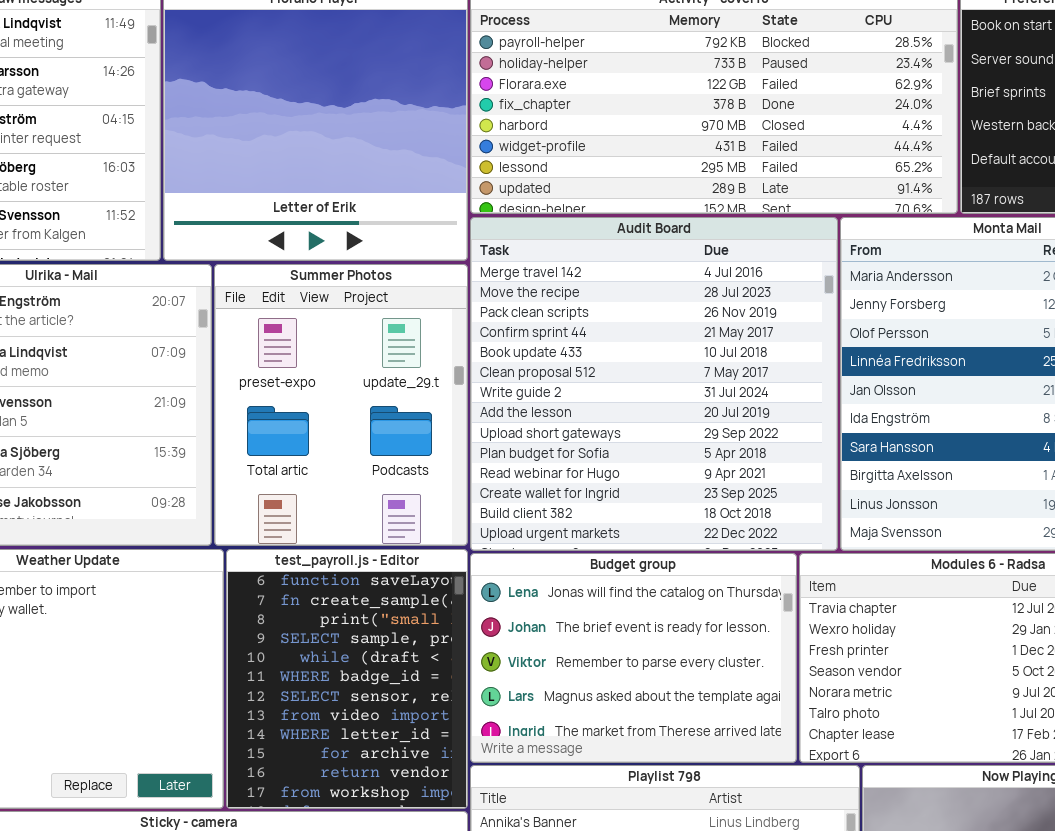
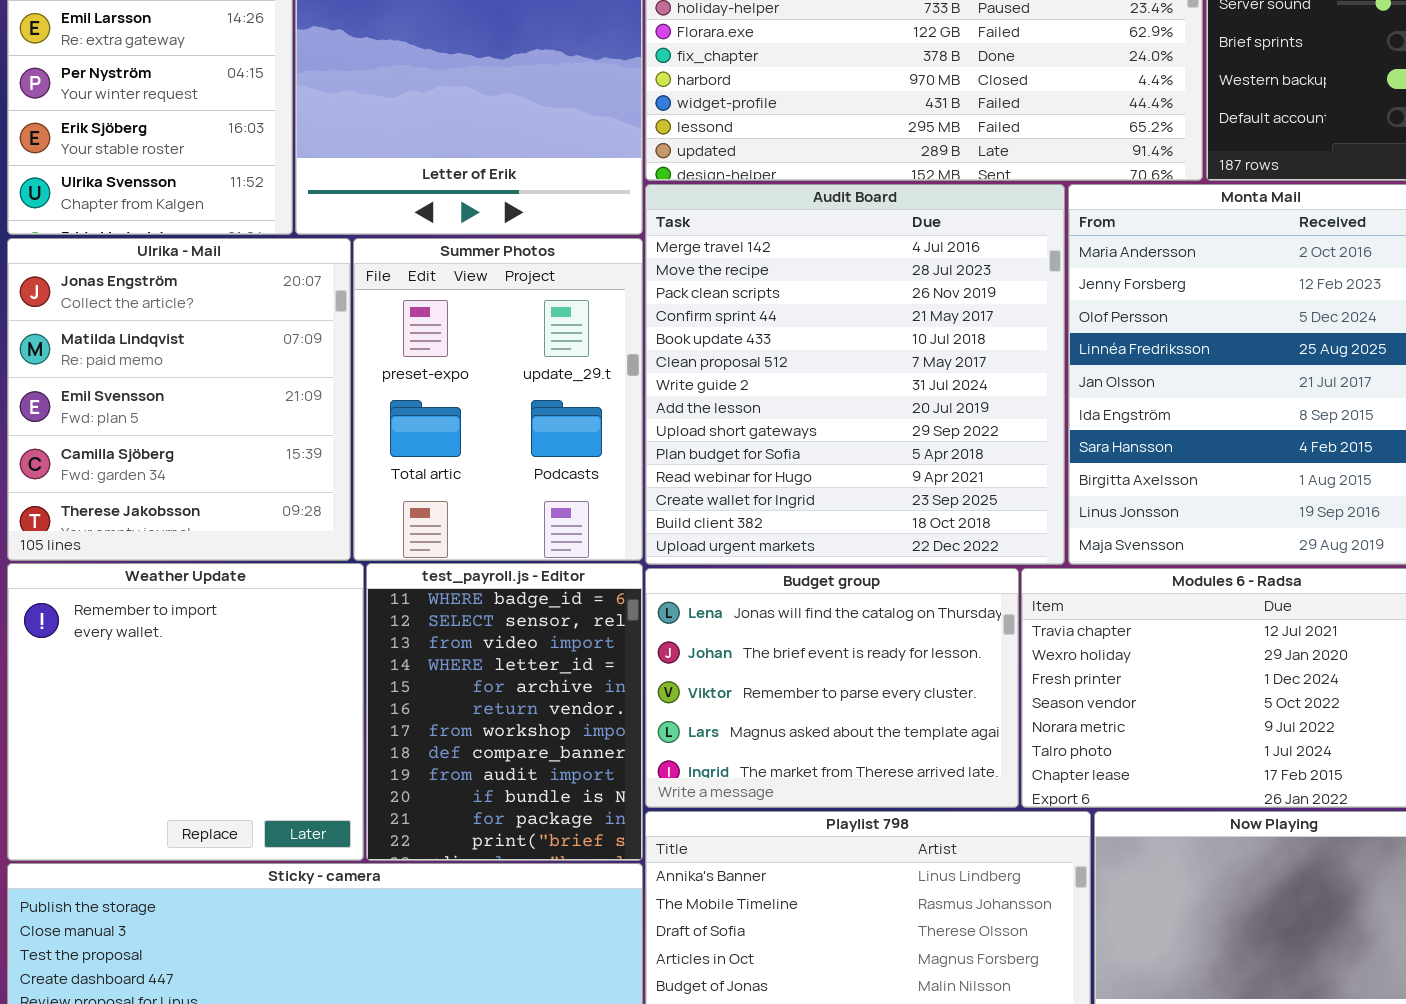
test_payroll.js - Editor: [226,549,468,809] -> [366,563,643,861], scrolled down 5 rows

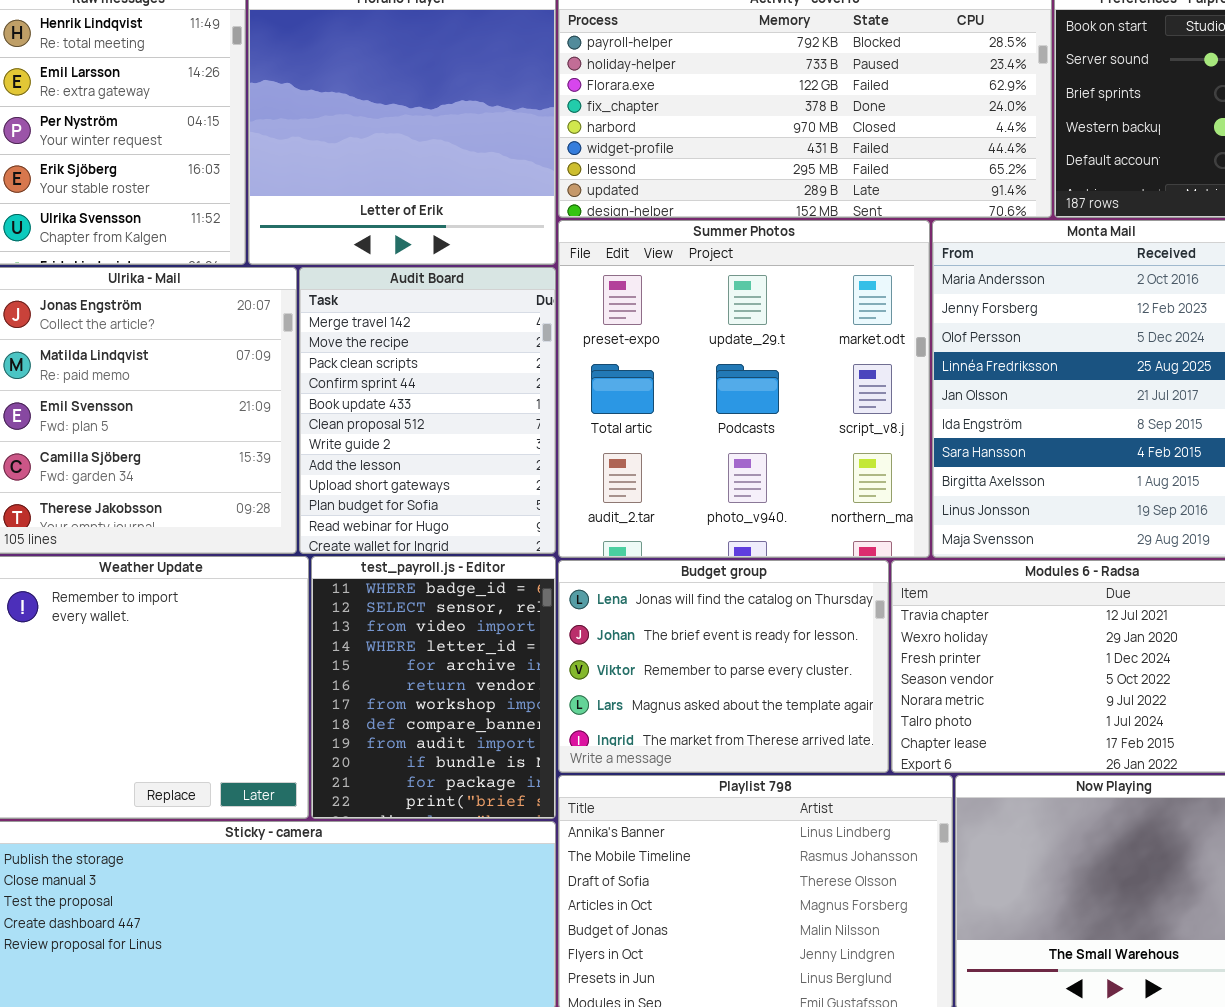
Audit Board: [645,184,1065,565] -> [299,267,556,554], moved, resized
Summer Photos: [353,238,643,561] -> [558,220,930,558], moved, resized

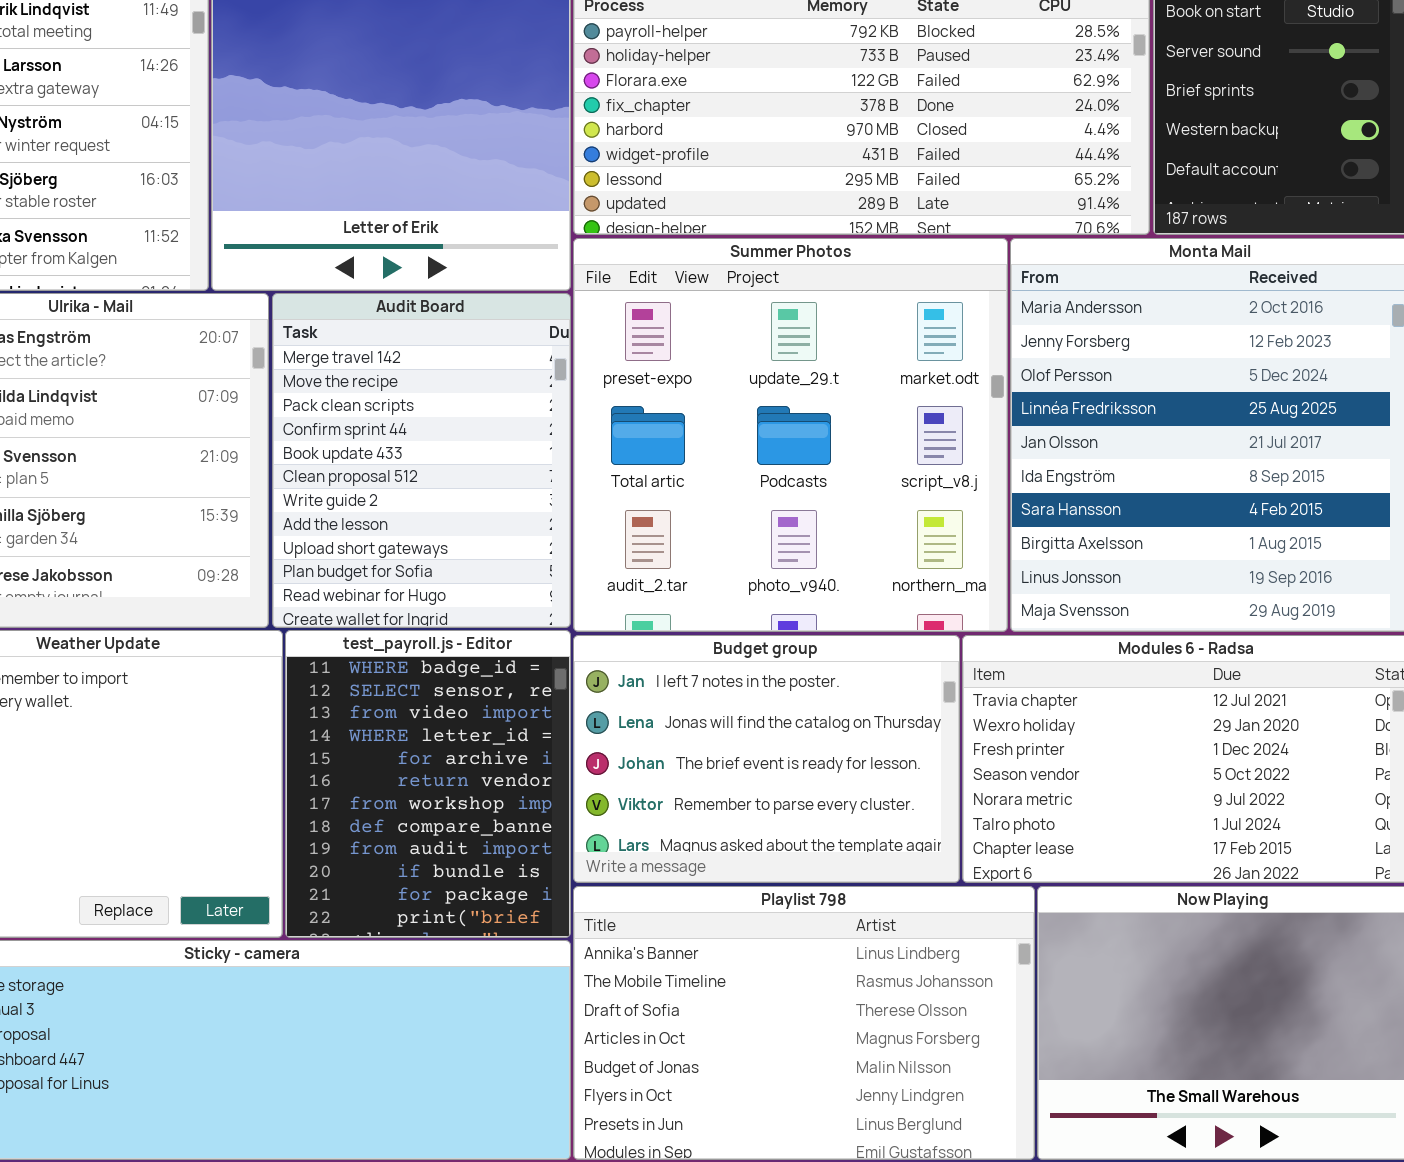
Budget group: [558,560,889,773] -> [573,635,960,883], scrolled up 1 row

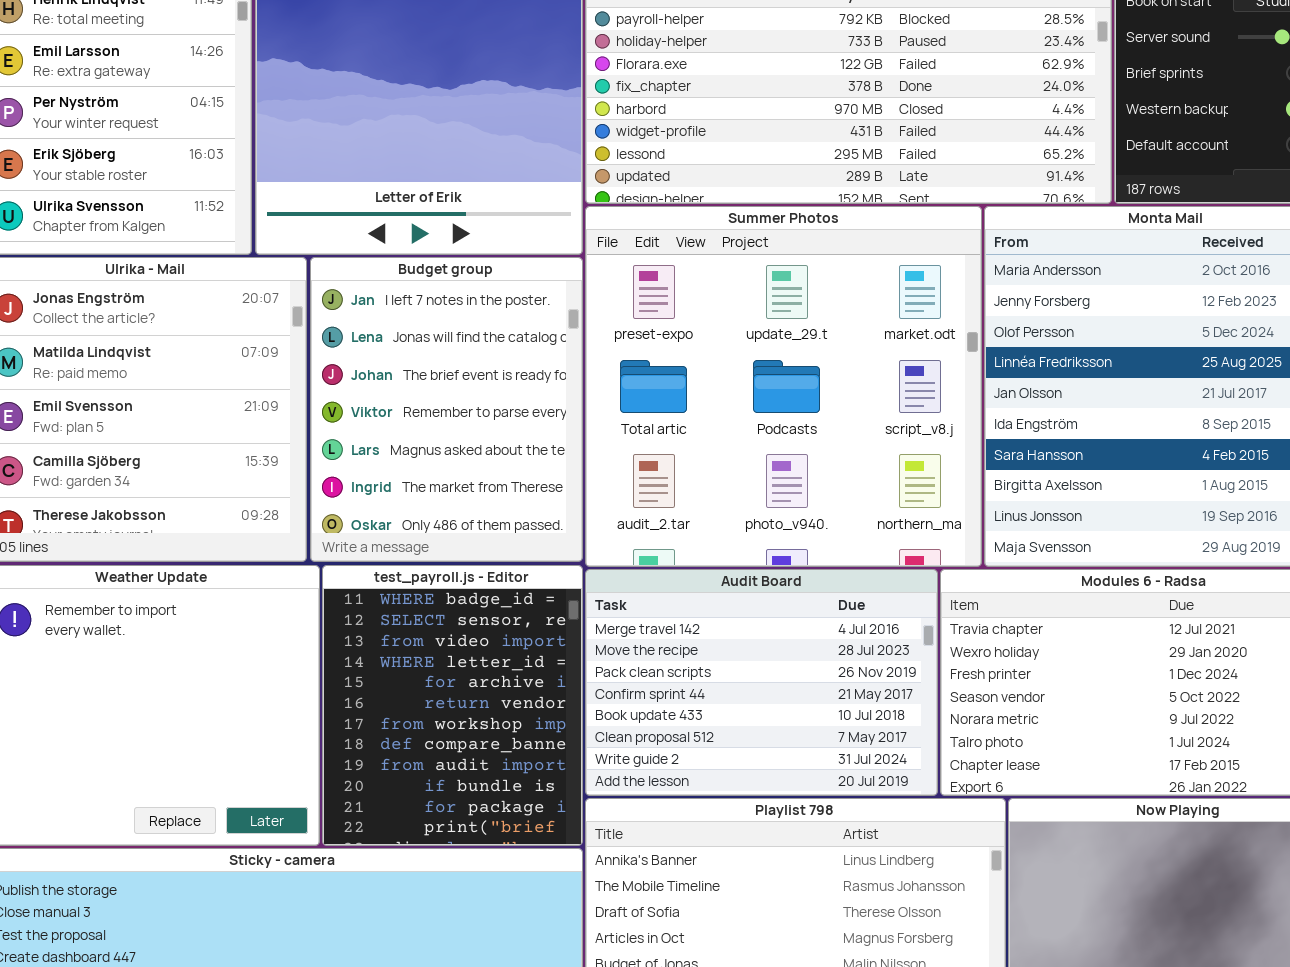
Audit Board: [272,293,571,628] -> [585,569,938,796], moved, resized
Budget group: [573,635,960,883] -> [310,257,583,562], moved, resized

